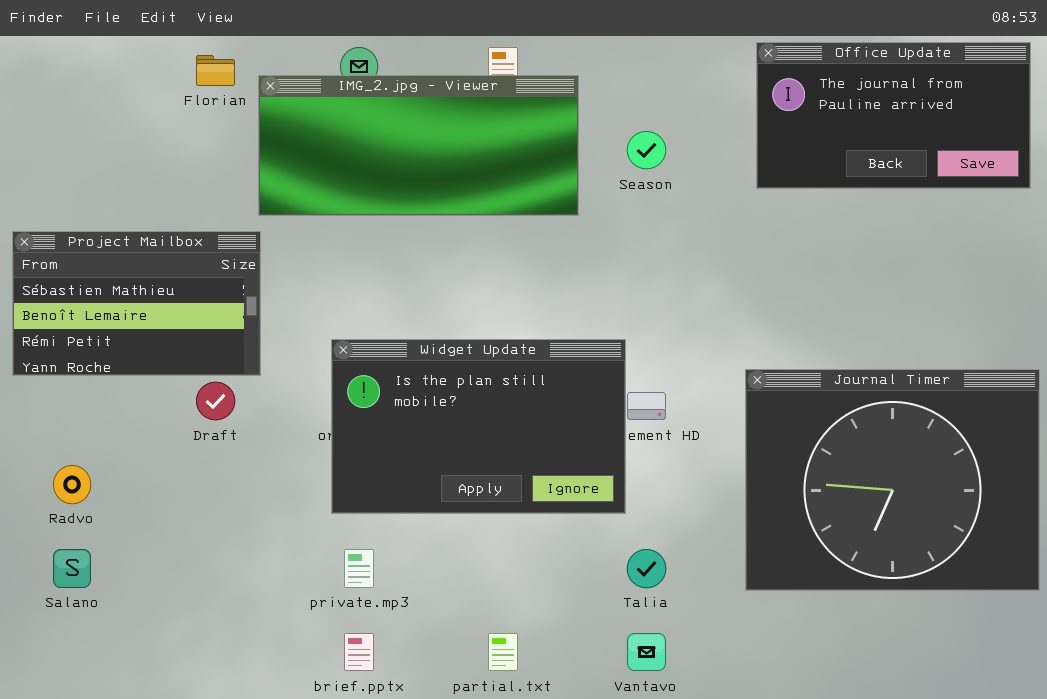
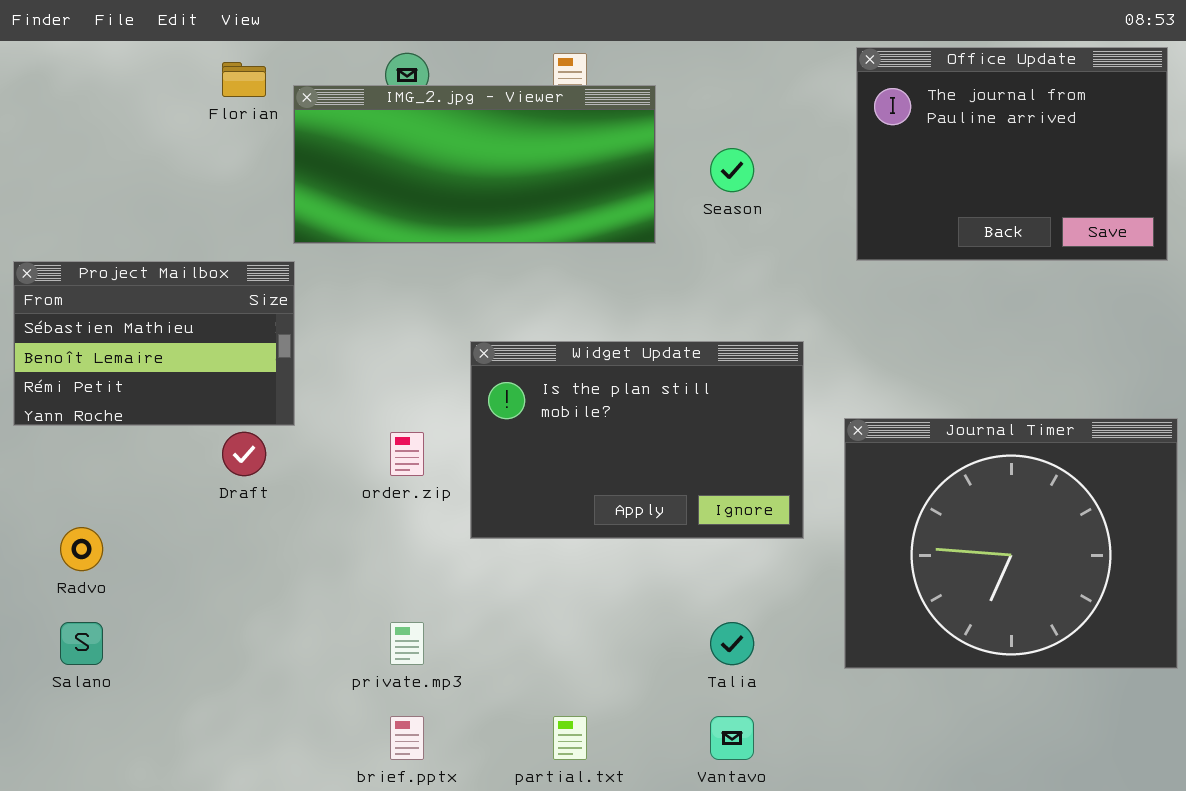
Office Update: [756,42,1031,189] -> [856,47,1168,261], resized
Widget Update: [331,339,626,514] -> [470,341,804,539], moved

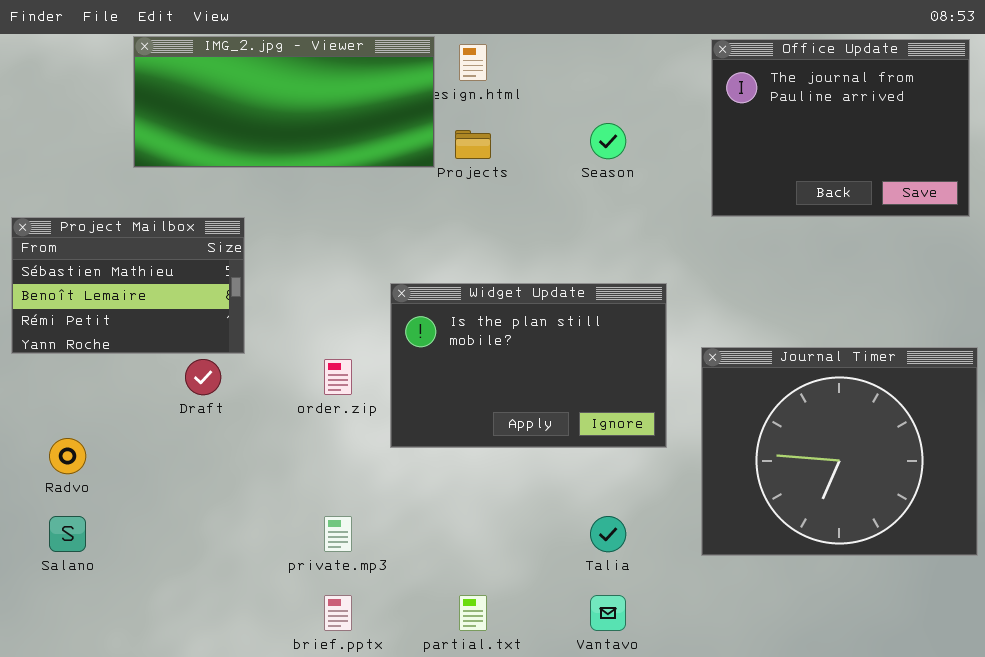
IMG_2.jpg - Viewer: [293,85,656,244] -> [133,36,435,168], moved

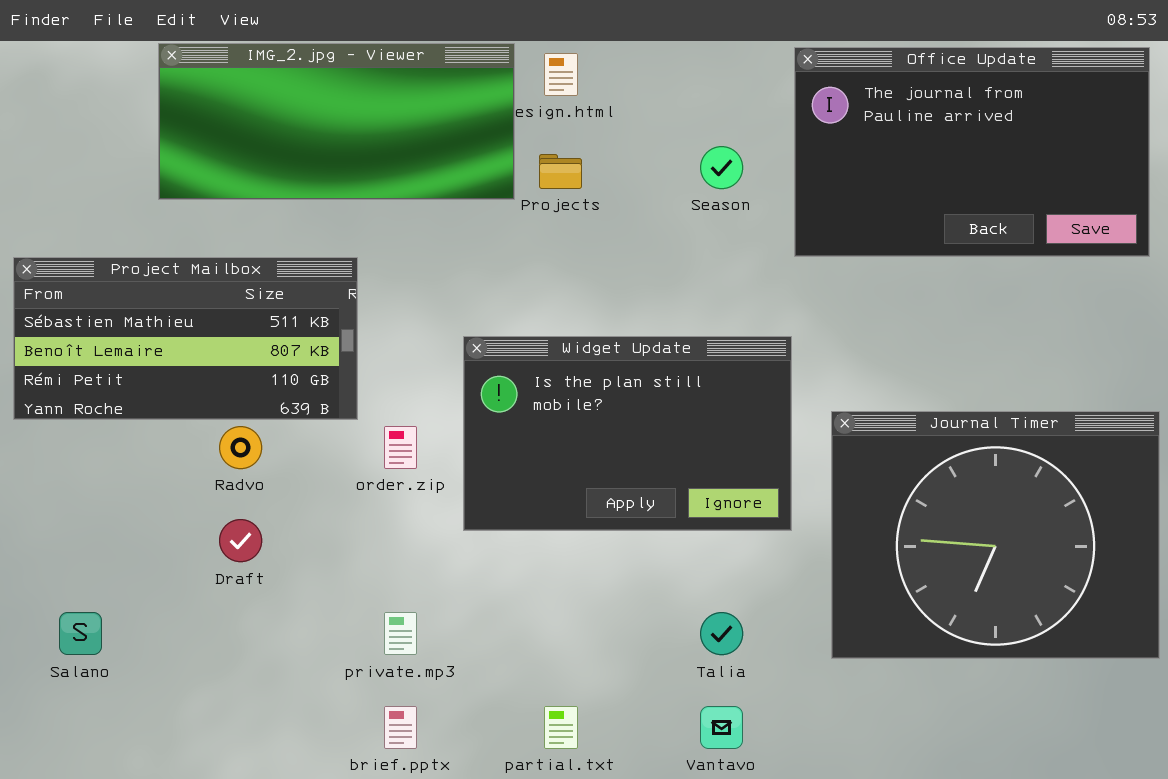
Office Update: [711,39,970,217] -> [794,47,1150,257], resized
Project Mailbox: [11,217,245,354] -> [13,257,358,420], resized
Draft: [185,359,221,395] -> [219,519,262,562], moved
Radvo: [49,438,86,474] -> [219,426,262,469], moved

